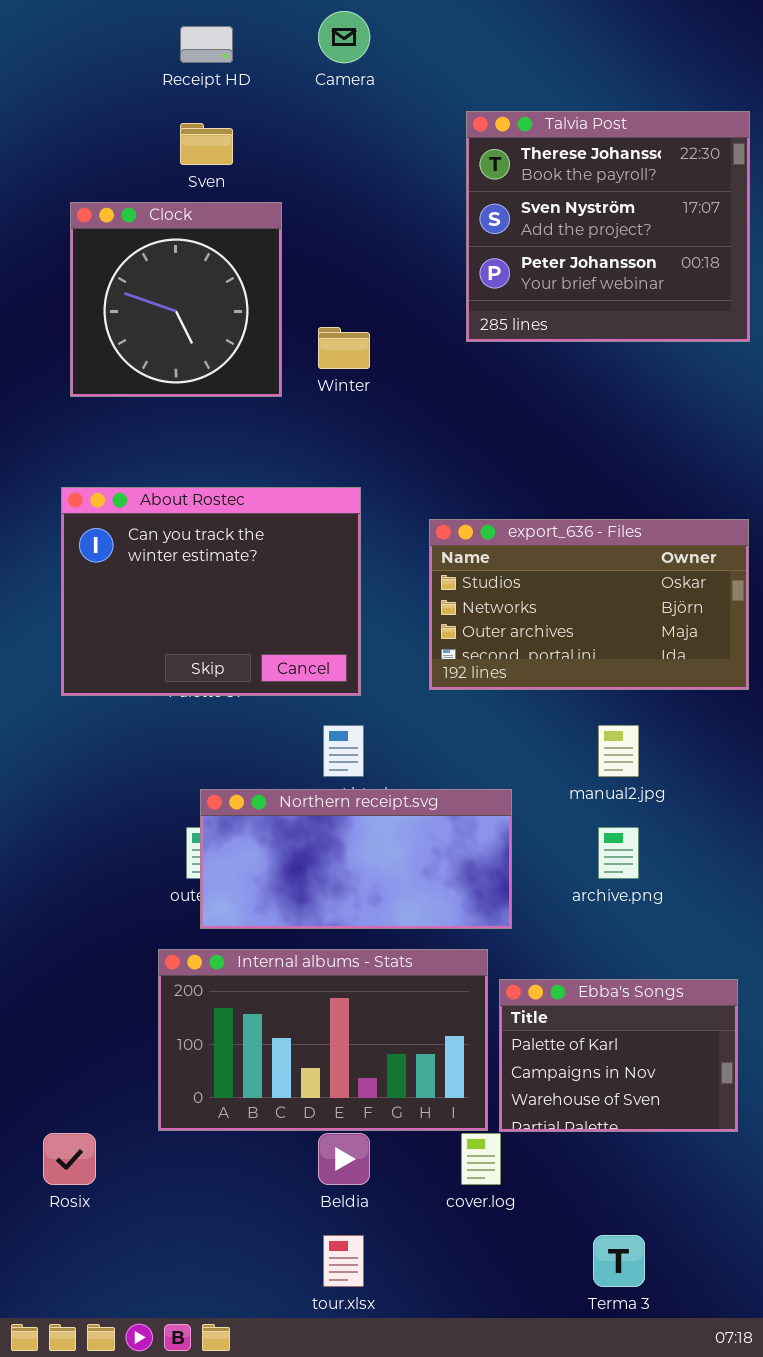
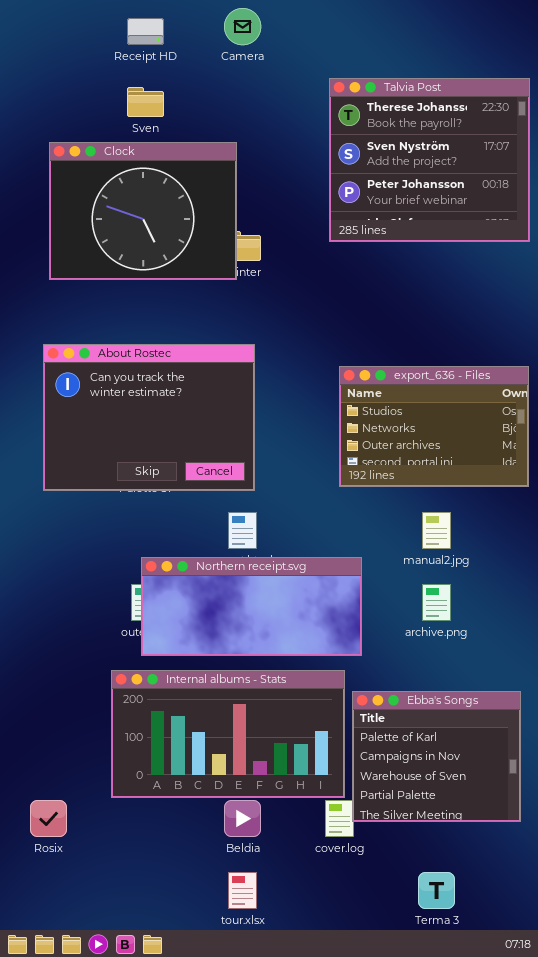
Clock: [70,202,282,397] -> [49,142,237,280], resized
export_636 - Files: [429,519,749,690] -> [339,366,529,487], resized
Ebba's Songs: [499,979,738,1132] -> [352,691,521,822], resized

